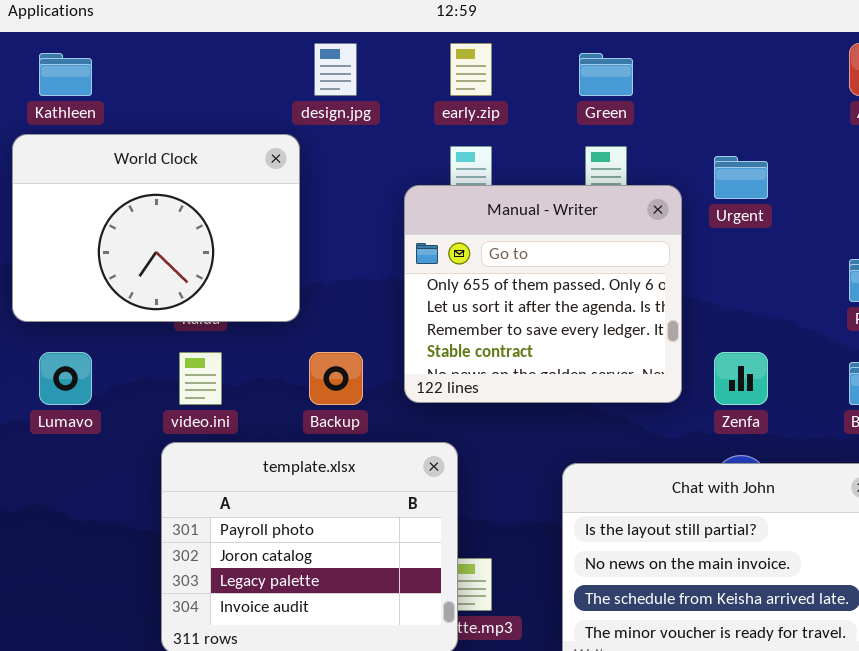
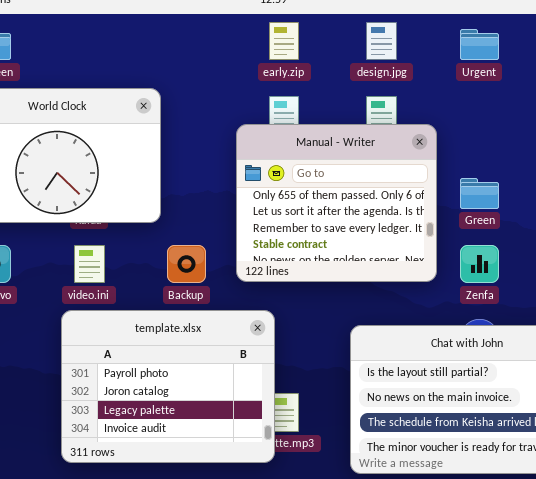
design.jpg: [314,43,357,96] -> [366,22,397,60], moved
Green: [579,53,633,96] -> [460,178,499,209], moved
Urgent: [714,156,768,199] -> [460,29,499,60], moved

